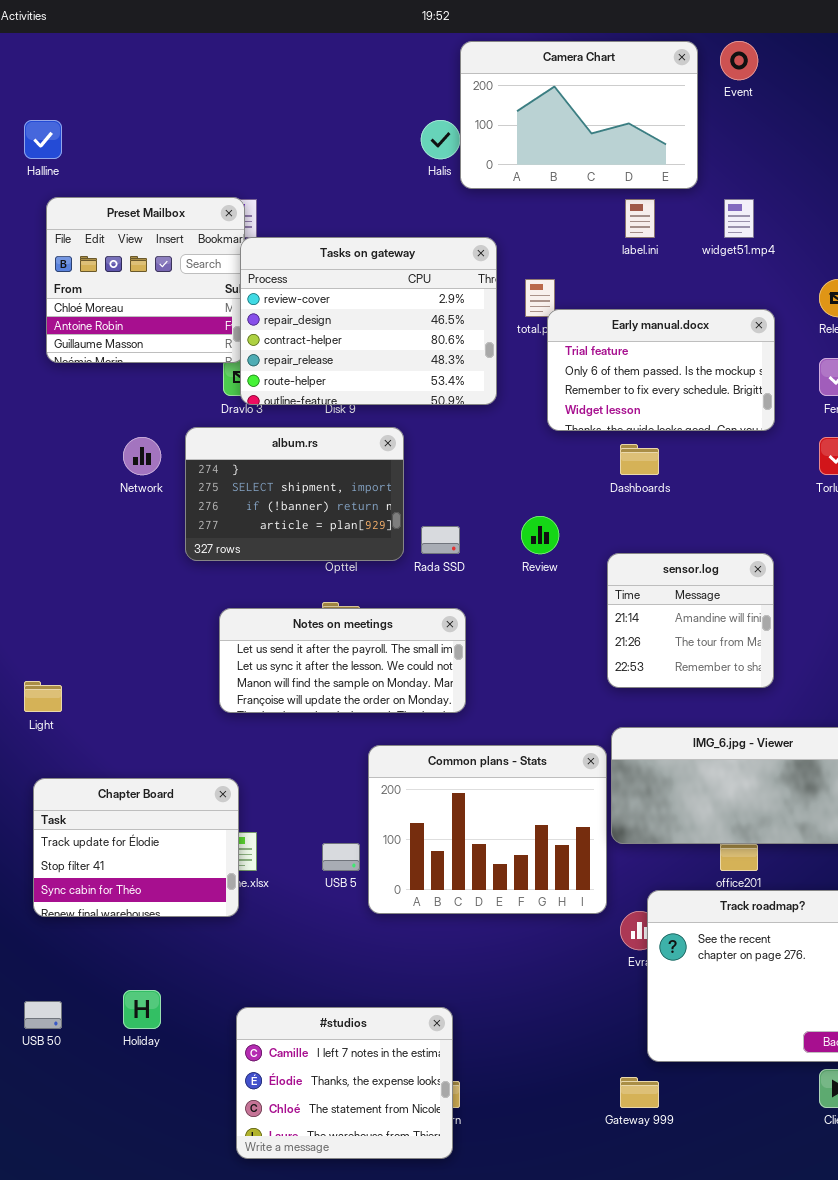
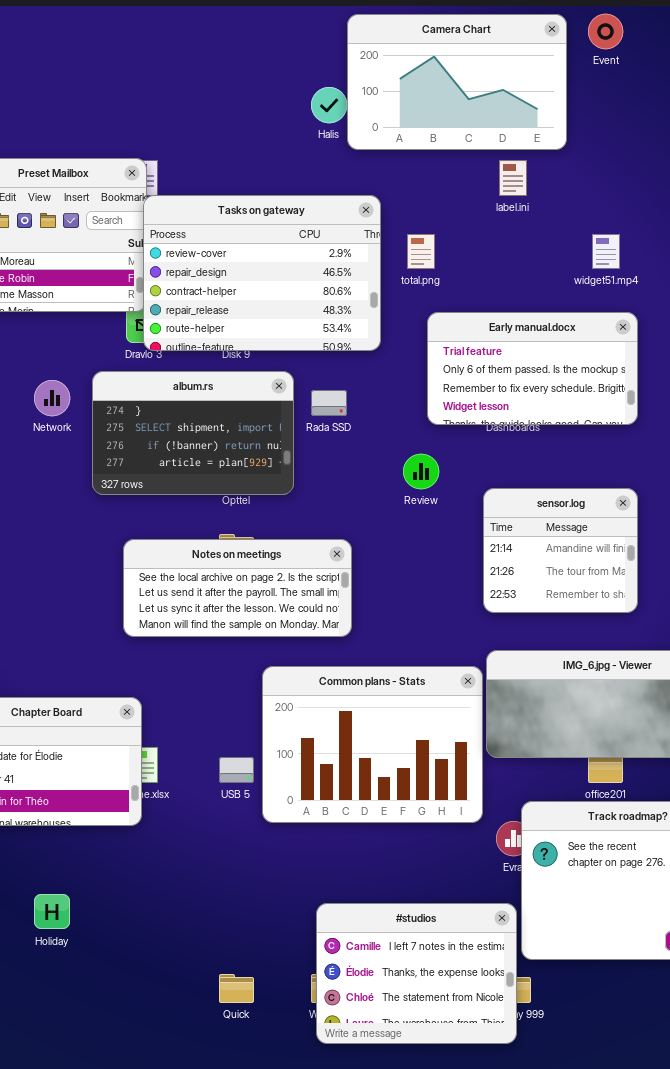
widget51.mp4: [724,199,754,238] -> [592,234,620,269], moved
Early manual.docx: [547,309,775,431] -> [427,312,638,425], moved
Rada SSD: [421,526,460,554] -> [311,390,347,416], moved
Notes on meetings: [219,608,466,713] -> [123,539,352,637], scrolled up 1 row
#studios: [236,1007,453,1159] -> [316,903,517,1044], moved

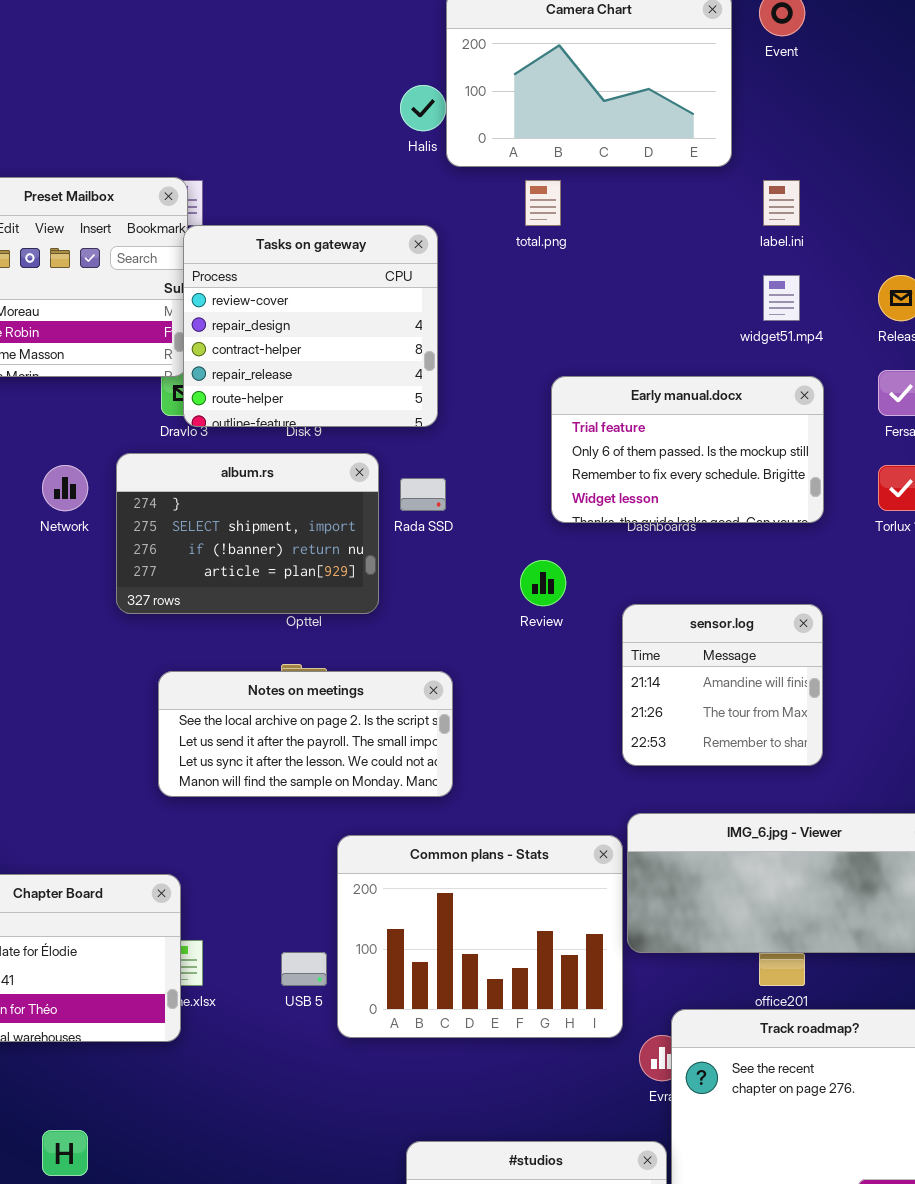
label.ini: [499,160,527,196] -> [763,180,800,226], moved
Tasks on gateway: [143,195,381,351] -> [183,225,438,427], resized
total.png: [407,234,435,269] -> [525,180,561,226], moved

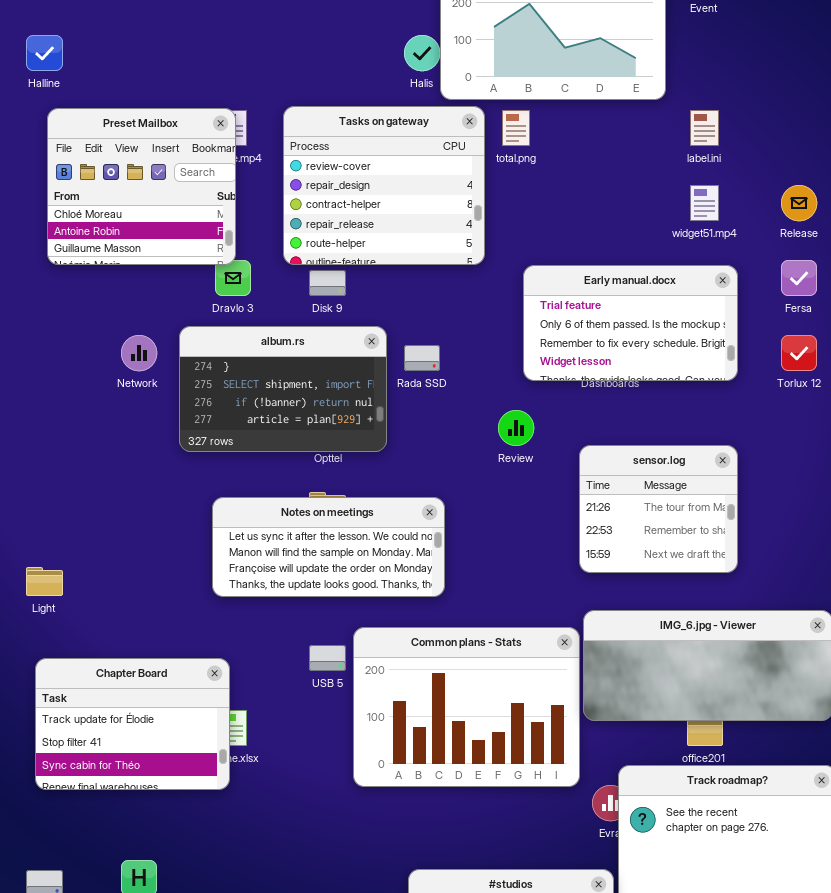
Tasks on gateway: [183,225,438,427] -> [283,106,485,265], moved
sensor.log: [622,604,823,766] -> [579,445,738,573], scrolled down 1 row
Notes on meetings: [158,671,453,797] -> [212,497,445,597], scrolled down 2 rows
USB 5: [281,952,327,986] -> [309,645,346,671], moved

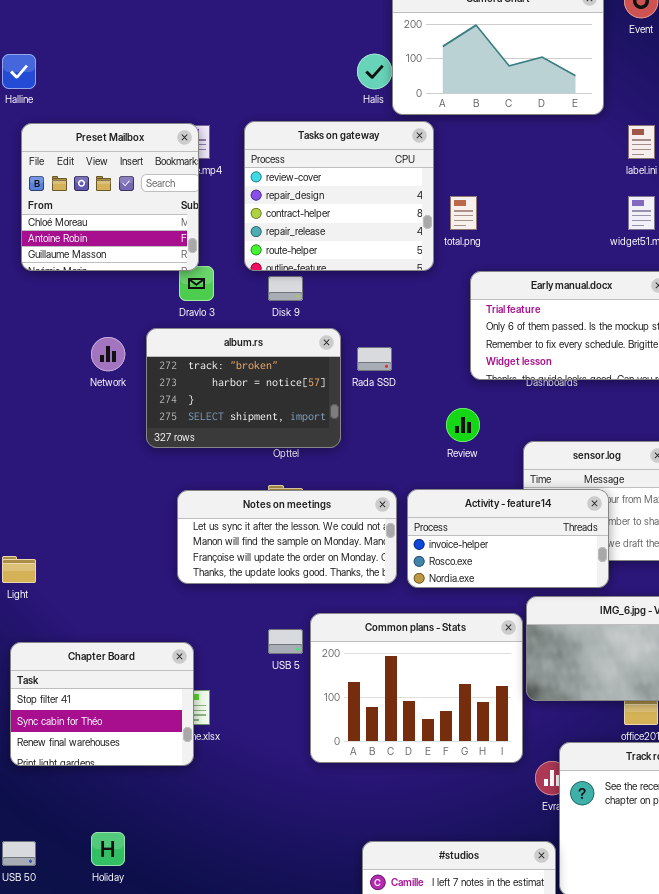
total.png: [502,110,530,146] -> [450,196,477,230], moved
album.rs: [179,326,387,452] -> [146,328,341,448], scrolled up 2 rows
Activity - feature14: none -> [407,489,609,588], opened
Chapter Board: [35,658,230,790] -> [10,642,194,766], scrolled down 1 row

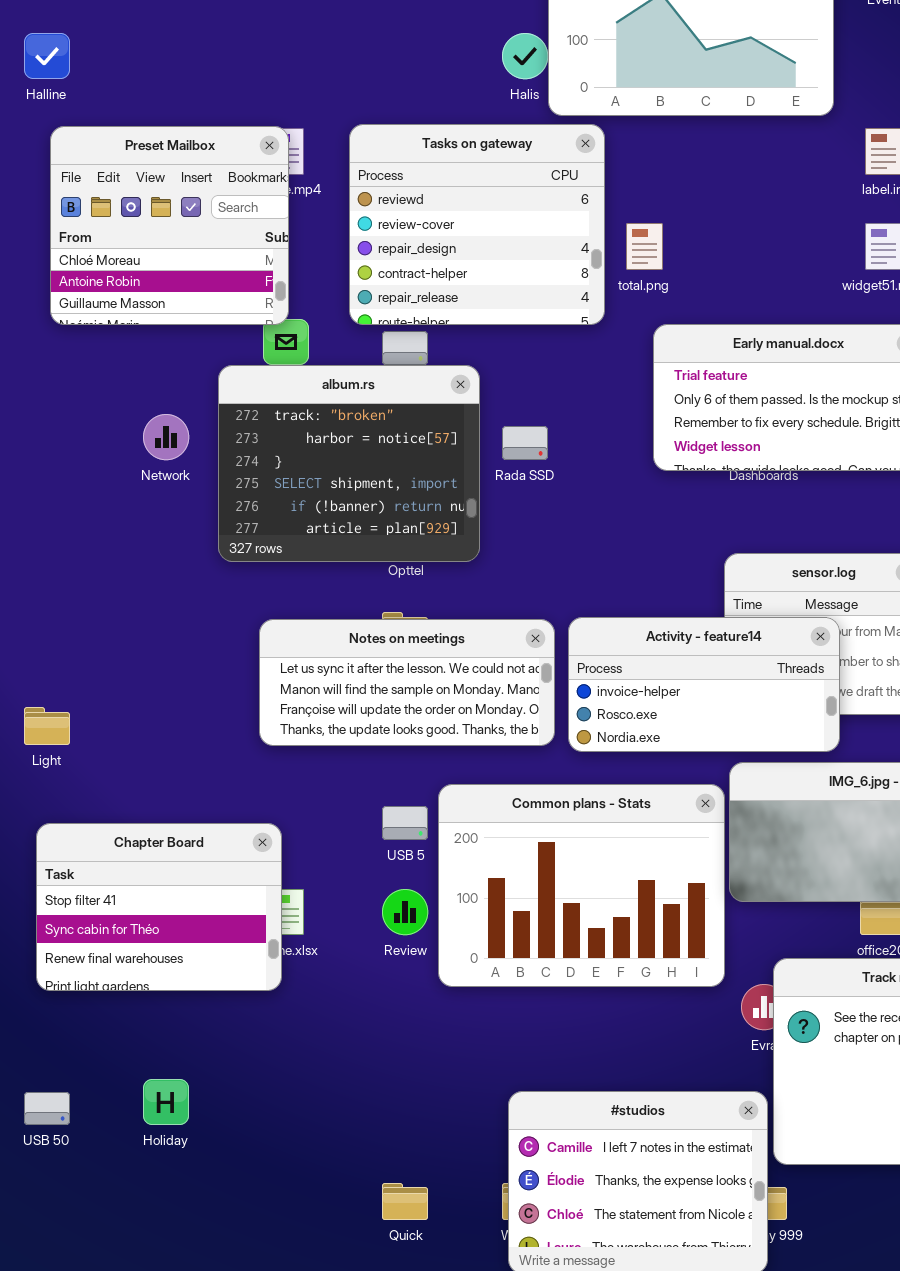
Tasks on gateway: [244,121,434,271] -> [349,124,605,325], scrolled up 1 row
album.rs: [146,328,341,448] -> [218,365,480,562], resized
Review: [446,408,480,442] -> [382,889,428,935], moved

